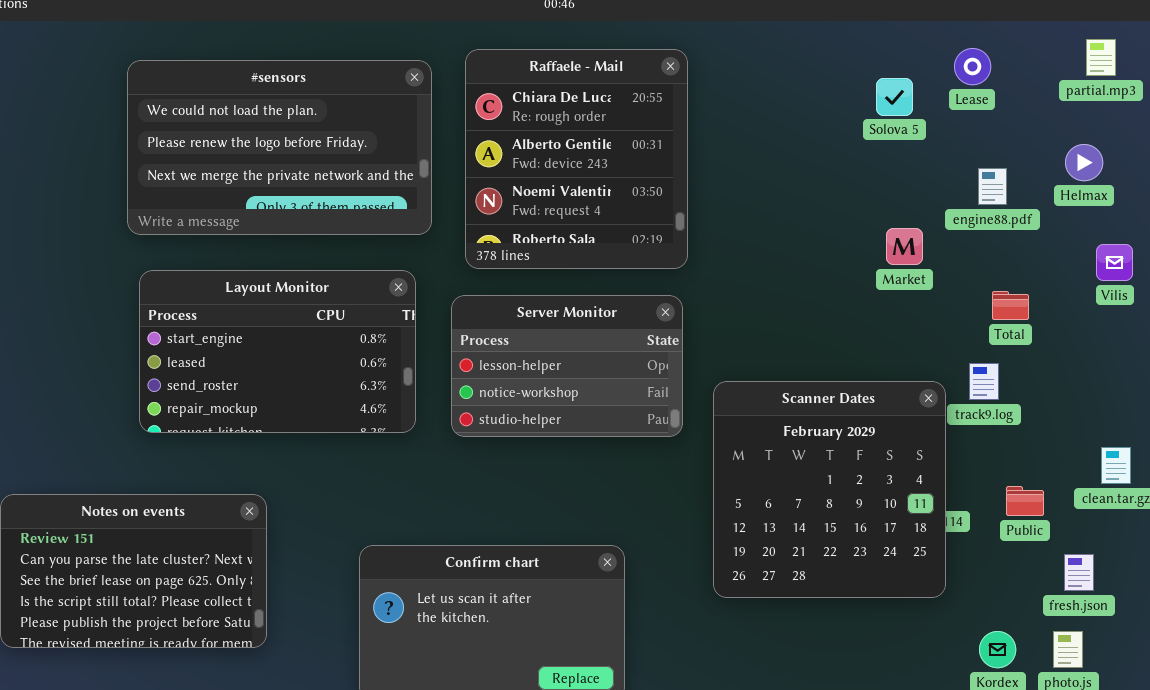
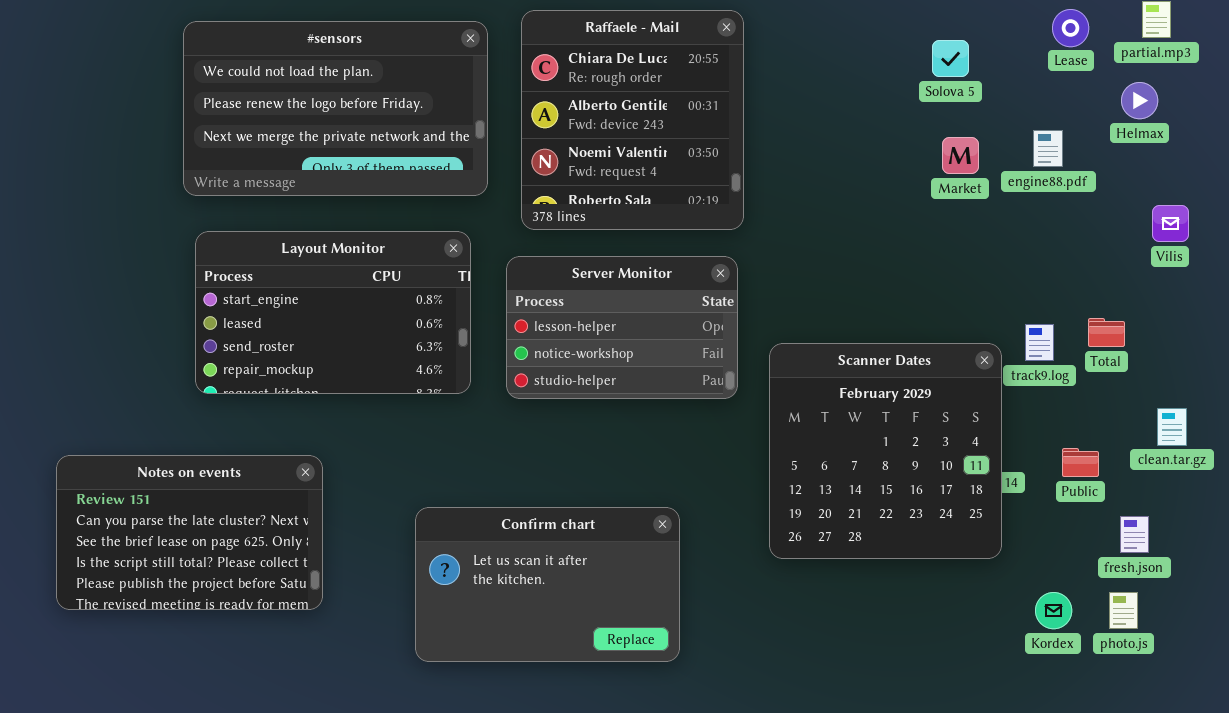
Lease: [954,48,991,85] -> [1052,9,1089,47], moved
Helmax: [1065,144,1103,181] -> [1121,82,1158,119], moved
Market: [886,228,923,265] -> [942,137,979,174], moved
Total: [992,291,1029,320] -> [1088,318,1125,347], moved

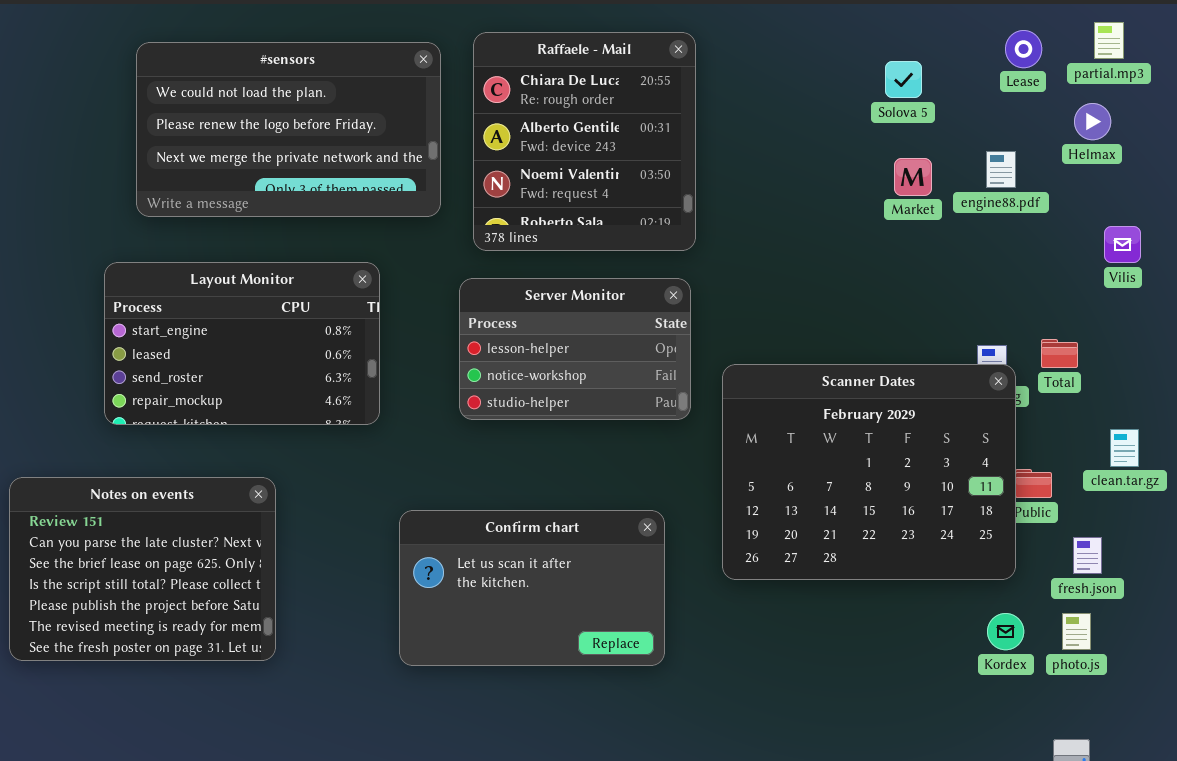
Layout Monitor: [195,231,471,394] -> [104,262,380,425], moved
Scanner Dates: [769,343,1002,559] -> [722,364,1016,580], resized
Notes on events: [56,455,323,610] -> [9,477,276,661], resized
Confirm chart: [415,507,680,662] -> [399,510,665,666], moved

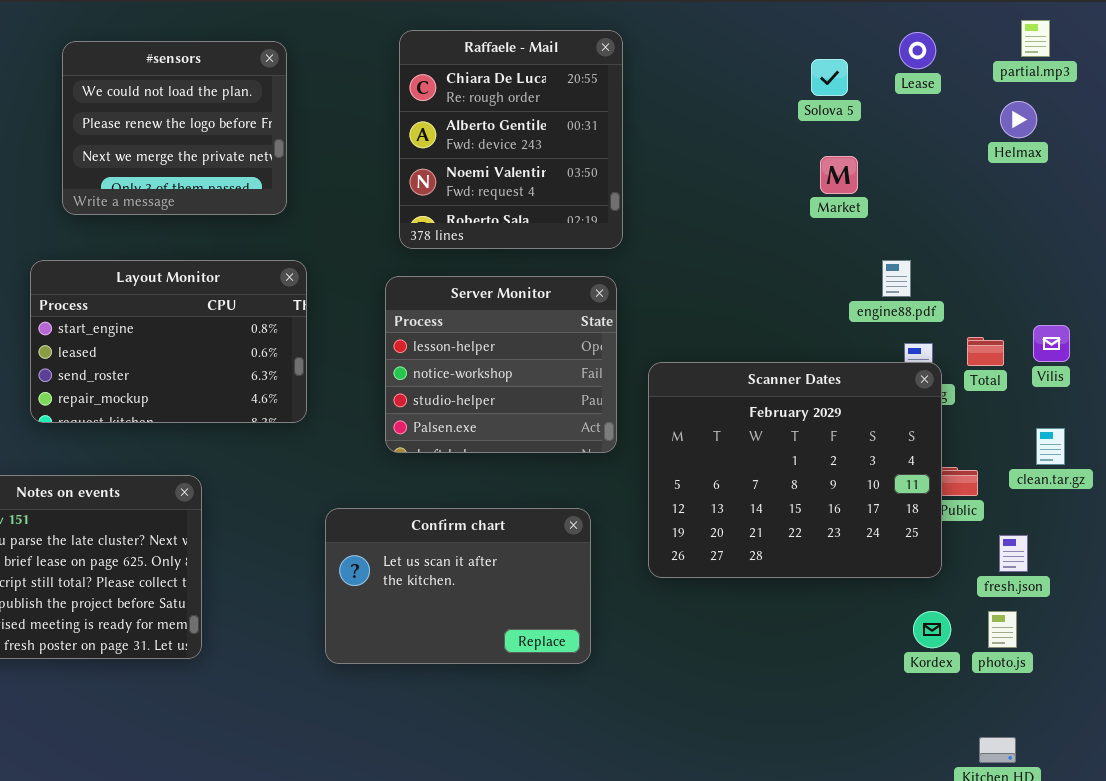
Lease: [1005,30,1042,68] -> [899,32,936,69], moved
#sensors: [136,42,441,217] -> [62,41,287,215], resized
engine88.pdf: [986,151,1016,188] -> [882,260,911,297], moved
Vilis: [1104,226,1141,263] -> [1033,325,1070,362], moved
Server Monitor: [459,278,691,420] -> [385,276,617,453], resized

